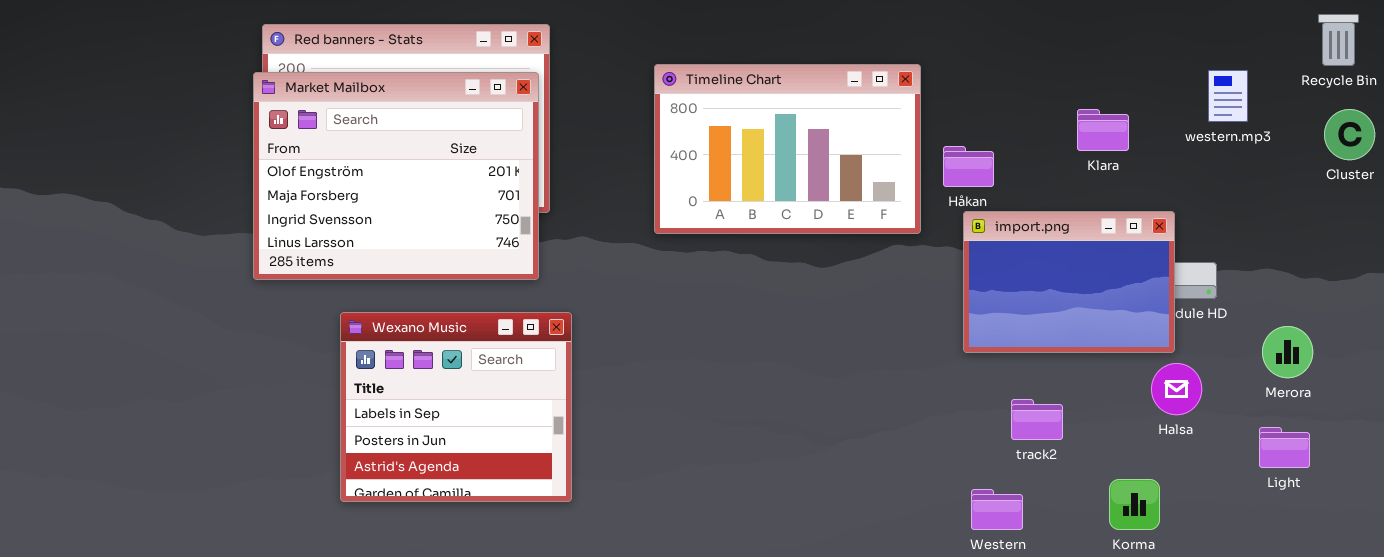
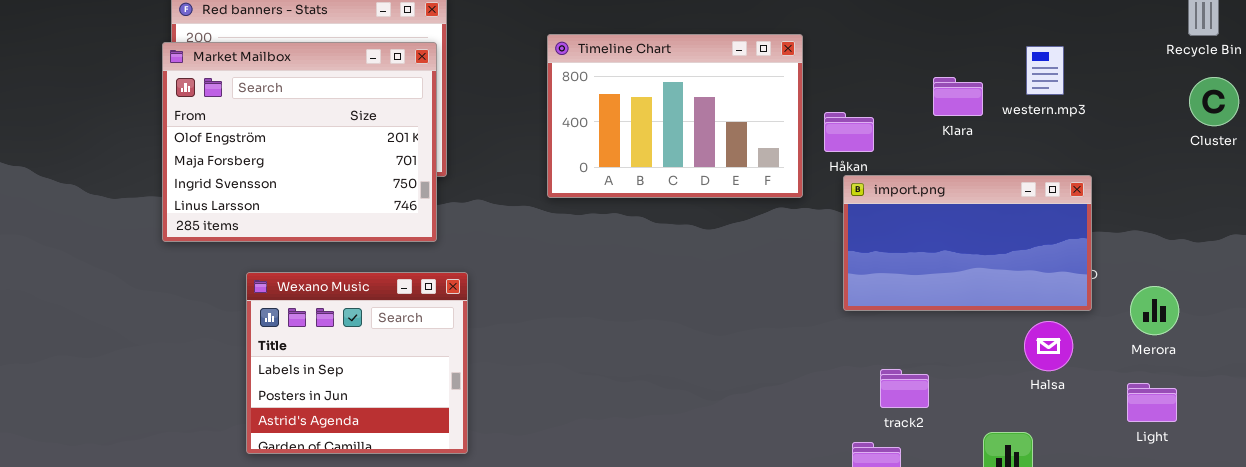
western.mp3: [1208,70,1248,122] -> [1026,46,1064,95], moved
Klara: [1077,109,1129,151] -> [933,77,983,116], moved
import.png: [963,211,1175,353] -> [843,175,1092,311], resized
track2: [1011,399,1063,440] -> [880,369,929,408], moved

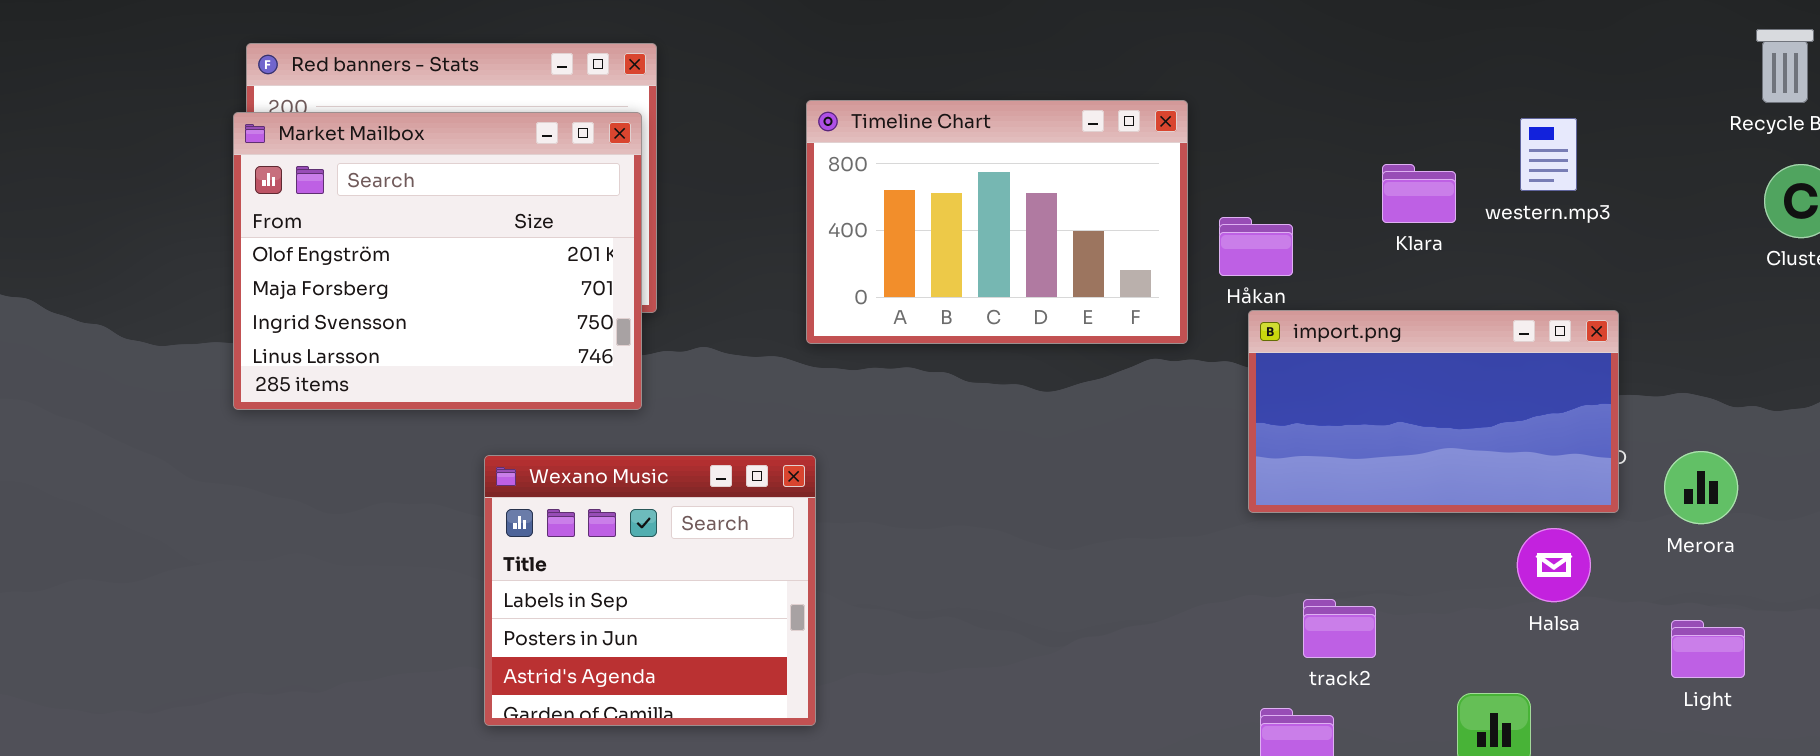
Wexano Music: [246,272,468,454] -> [484,455,816,726], moved
Merora: [1130,286,1179,335] -> [1664,451,1738,524], moved

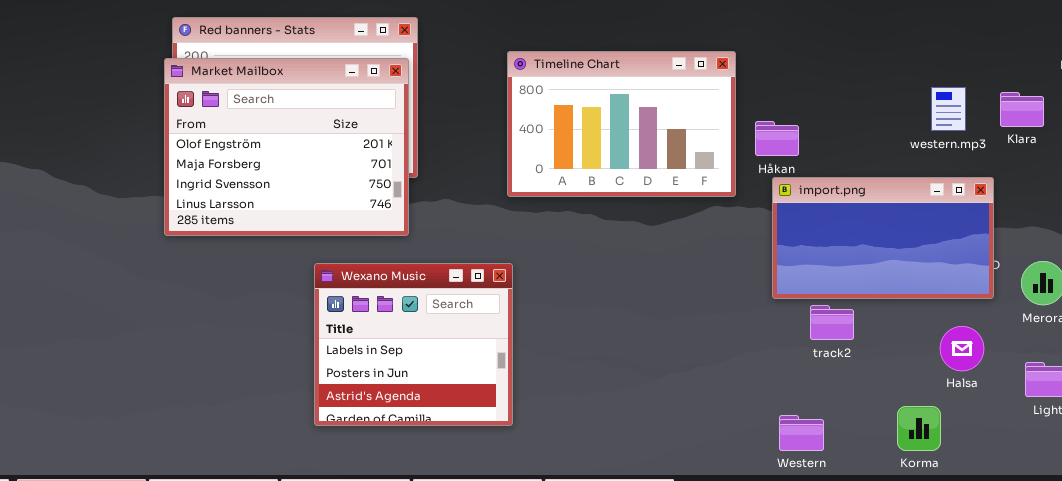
western.mp3: [1520,118,1577,191] -> [931,87,966,131], moved
Klara: [1382,164,1456,223] -> [1000,92,1044,127], moved
Halsa: [1517,528,1591,602] -> [940,326,984,371], moved
track2: [1303,599,1376,658] -> [810,305,854,340], moved

